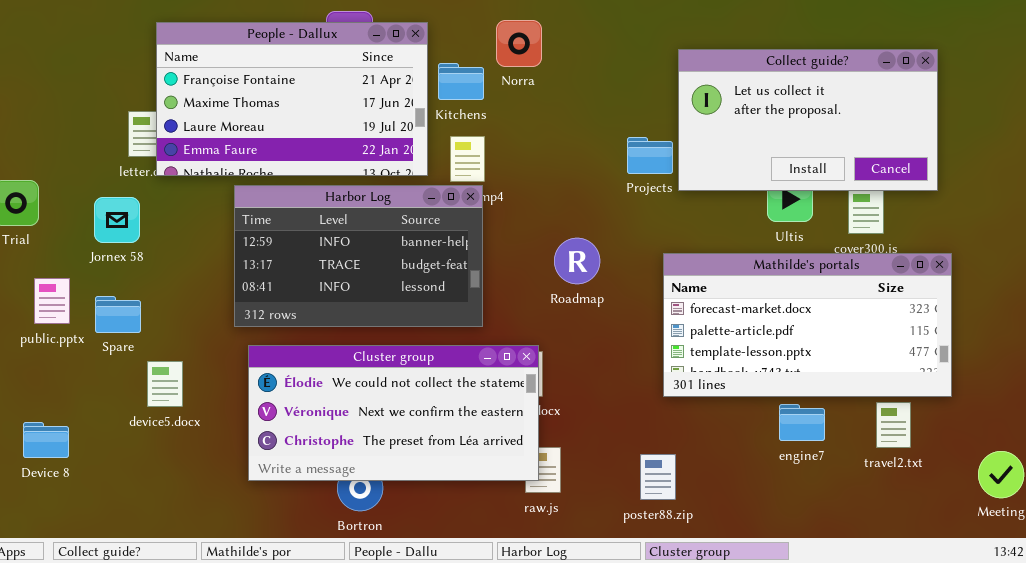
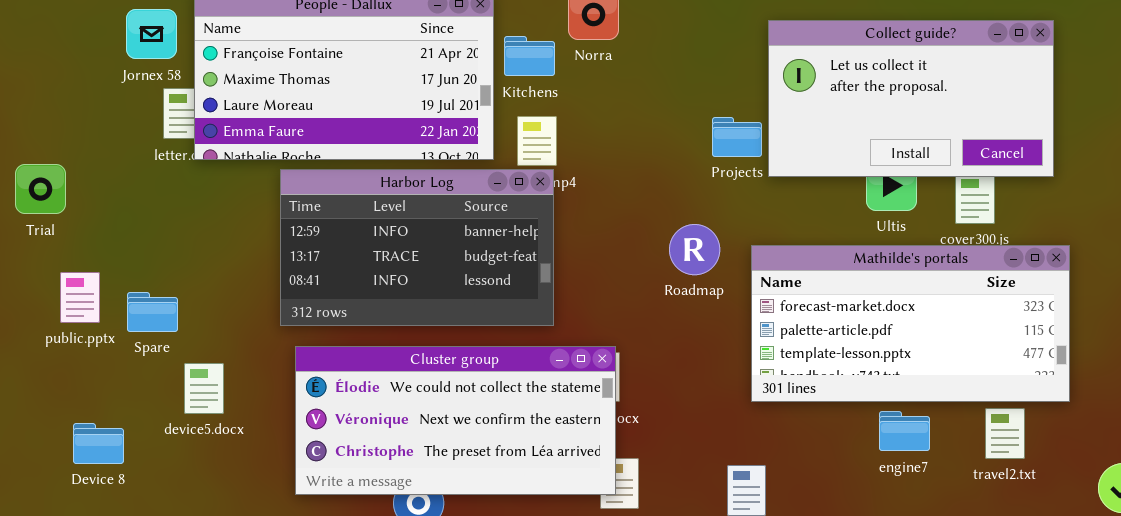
Jornex 58: [94,197,140,243] -> [126,9,177,59], moved
Roadmap: [554,238,600,284] -> [669,224,720,275], moved
Device 8: [23,422,69,458] -> [73,423,124,464], moved

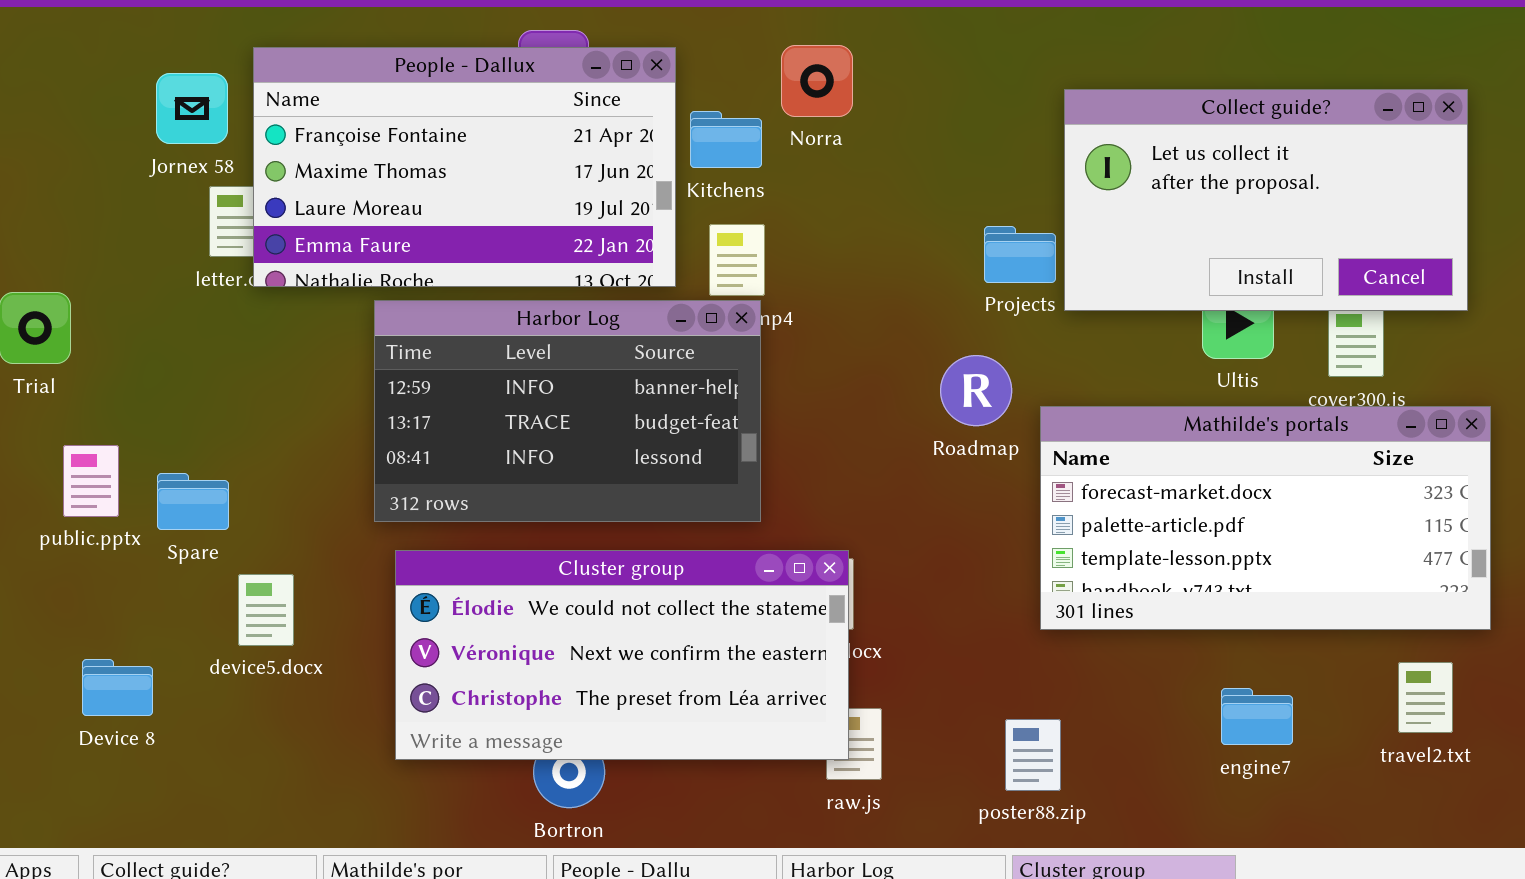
Roadmap: [669,224,720,275] -> [940,355,1012,426], moved
travel2.txt: [985,408,1025,459] -> [1398,662,1453,733], moved
engine7: [879,411,930,451] -> [1221,688,1293,745], moved

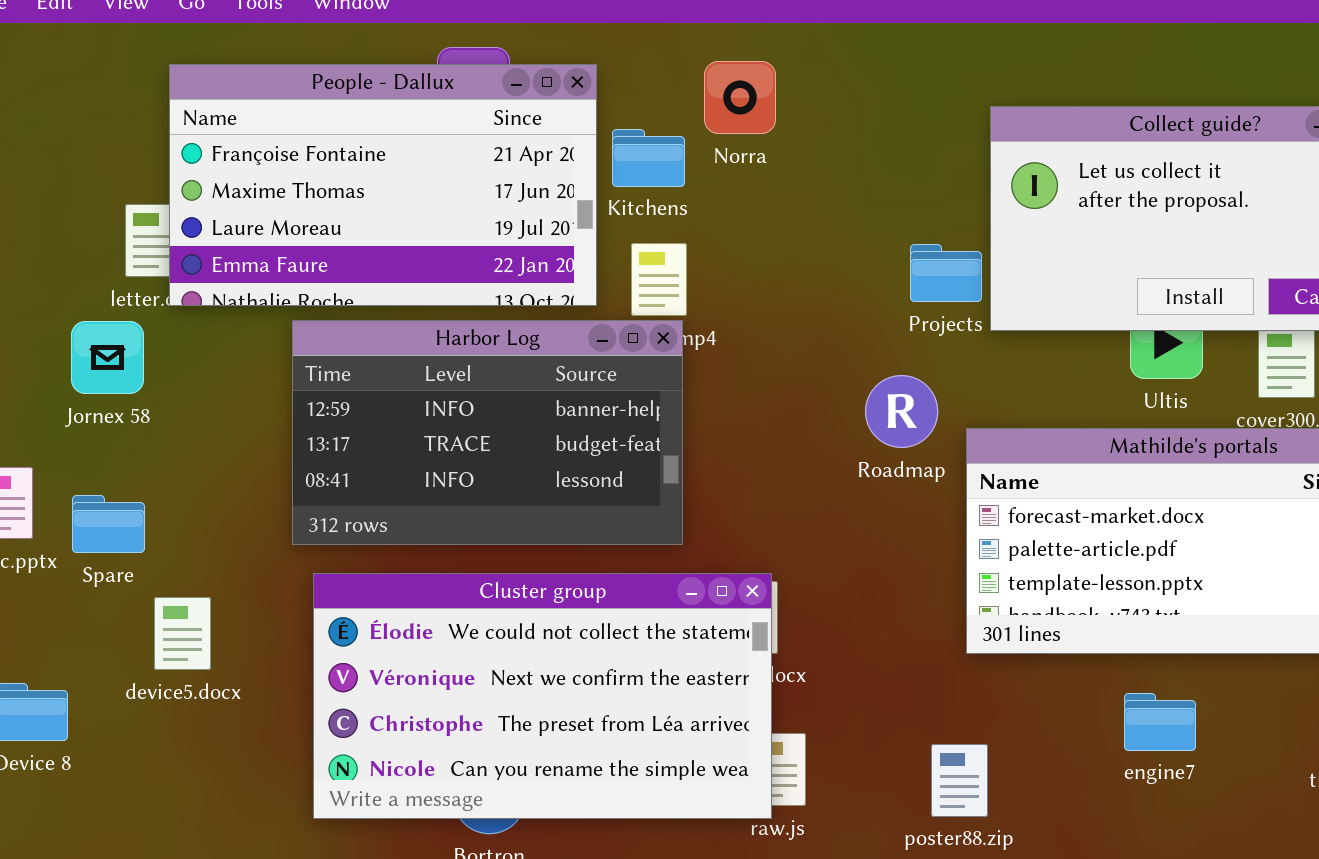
Jornex 58: [156,73,228,144] -> [71,321,144,394], moved
Cluster group: [395,550,849,760] -> [313,573,772,819], resized
engine7: [1221,688,1293,745] -> [1124,693,1196,751], moved

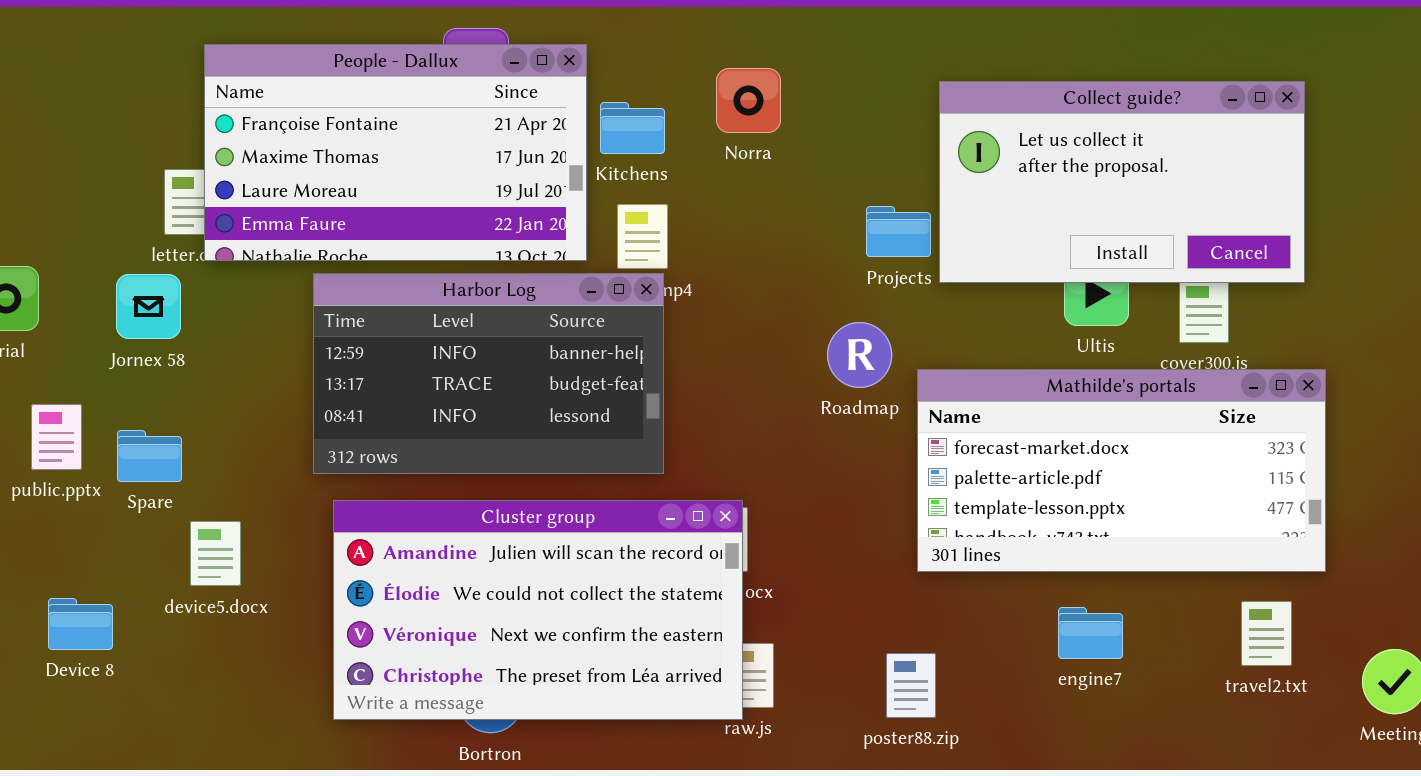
Norra: [704,61,776,134] -> [716,68,781,133], moved
Cluster group: [313,573,772,819] -> [333,500,743,720], scrolled up 1 row

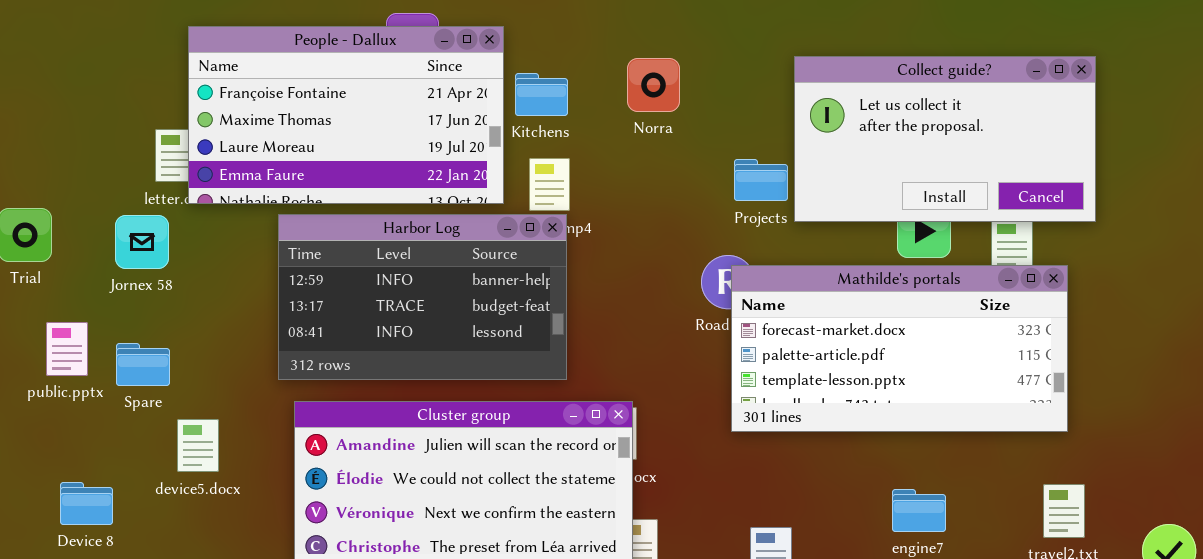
Norra: [716,68,781,133] -> [627,58,680,112], moved
Mathilde's portals: [917,369,1326,572] -> [731,265,1068,432], moved

